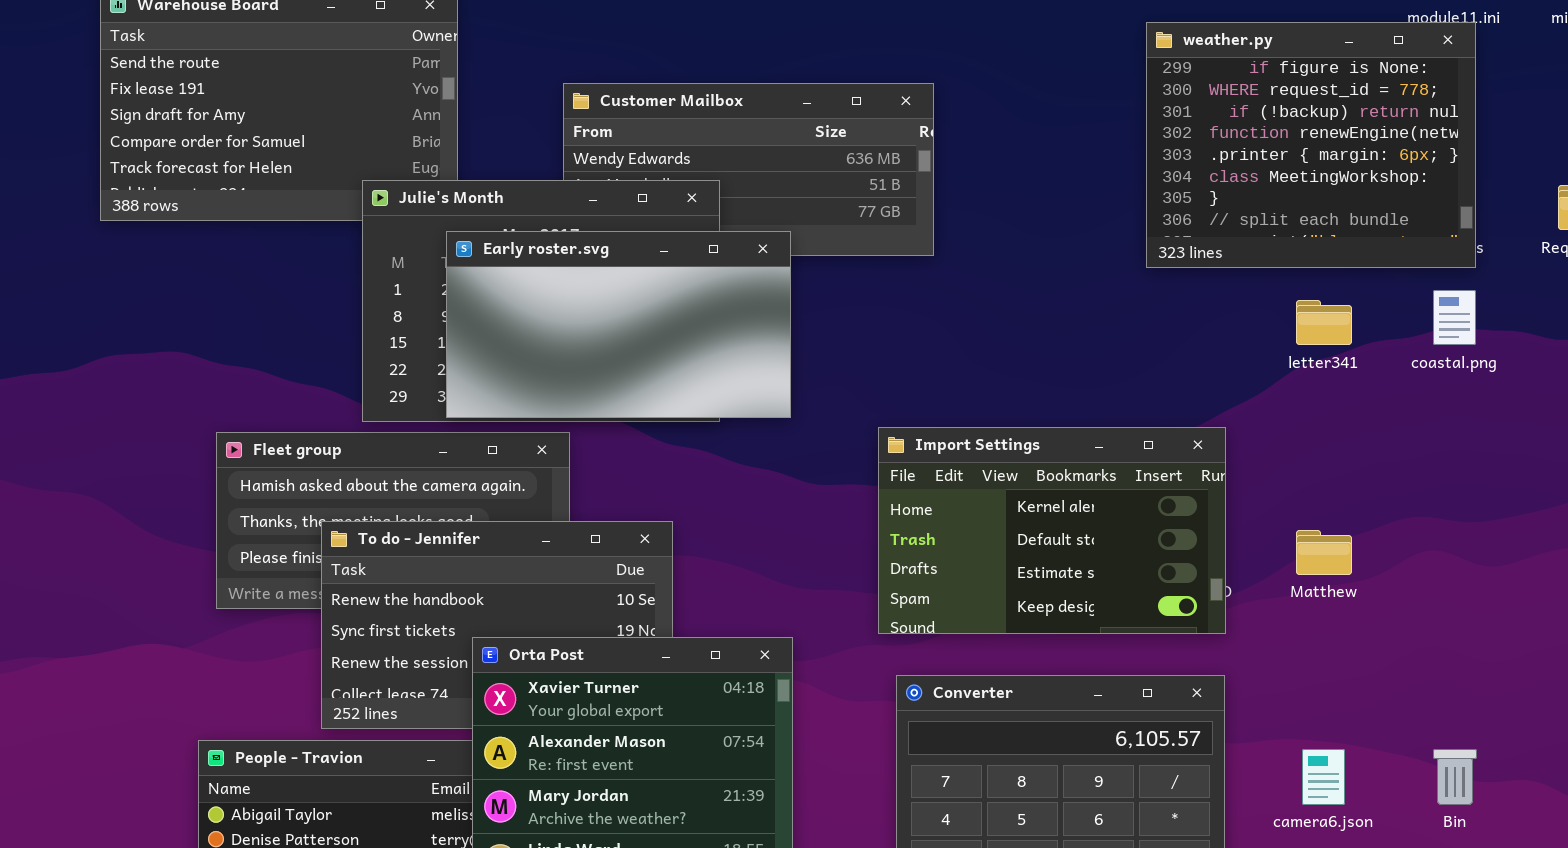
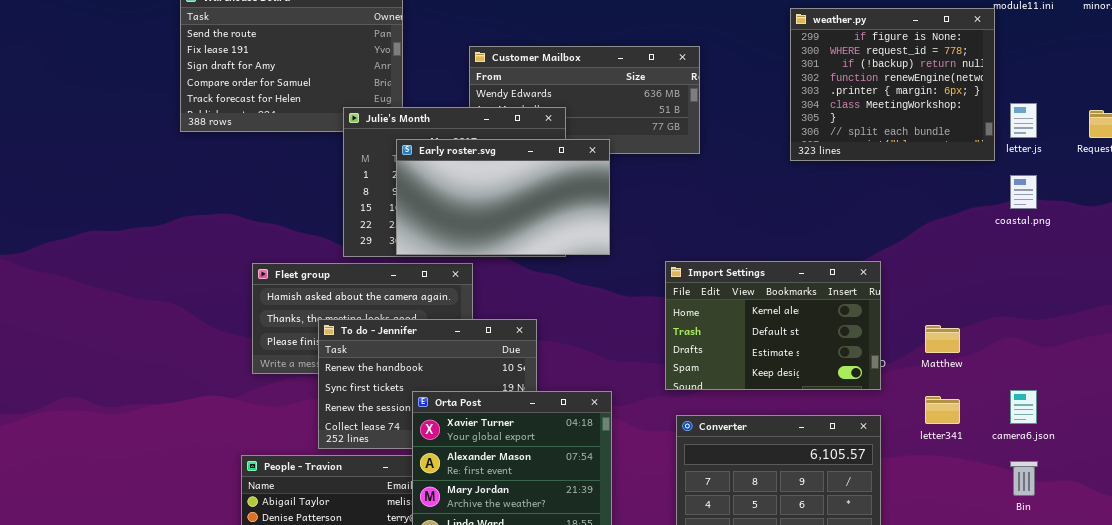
weather.py: [1146,22,1476,268] -> [790,8,995,161], moved
letter341: [1296,300,1352,345] -> [925,396,960,424], moved
camera6.json: [1302,749,1345,805] -> [1010,390,1037,424], moved

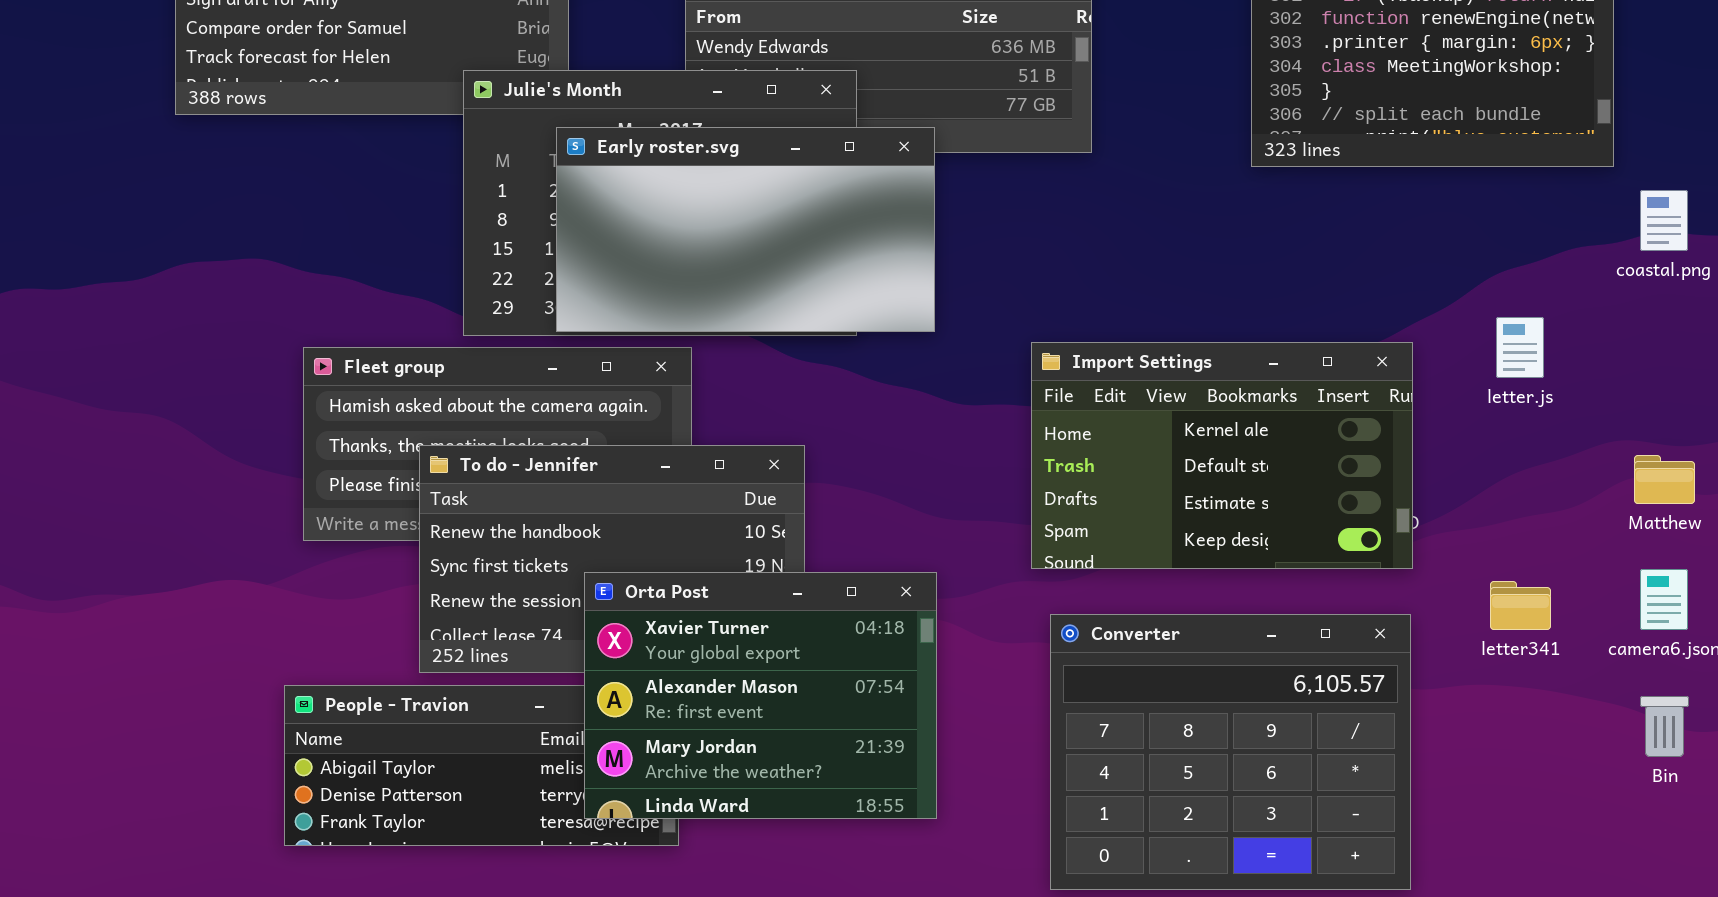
letter.js: [1010,103,1037,138] -> [1496,317,1544,378], moved
Matthew: [925,325,960,353] -> [1634,455,1695,504], moved

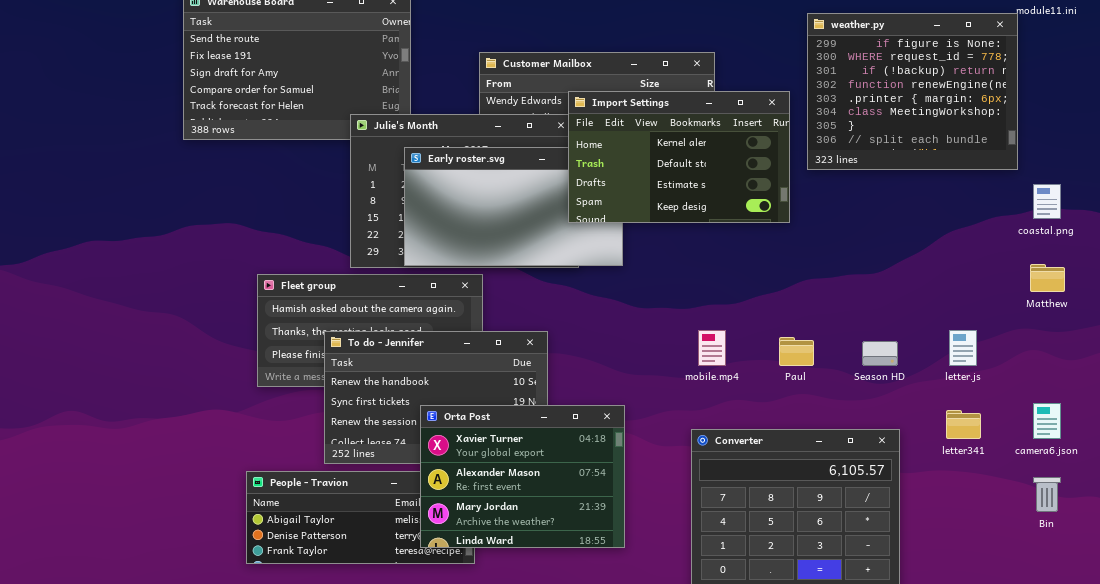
letter.js: [1496,317,1544,378] -> [949,330,977,366], moved
Import Settings: [1031,342,1413,569] -> [568,91,790,223], moved
Matthew: [1634,455,1695,504] -> [1030,264,1065,292], moved

